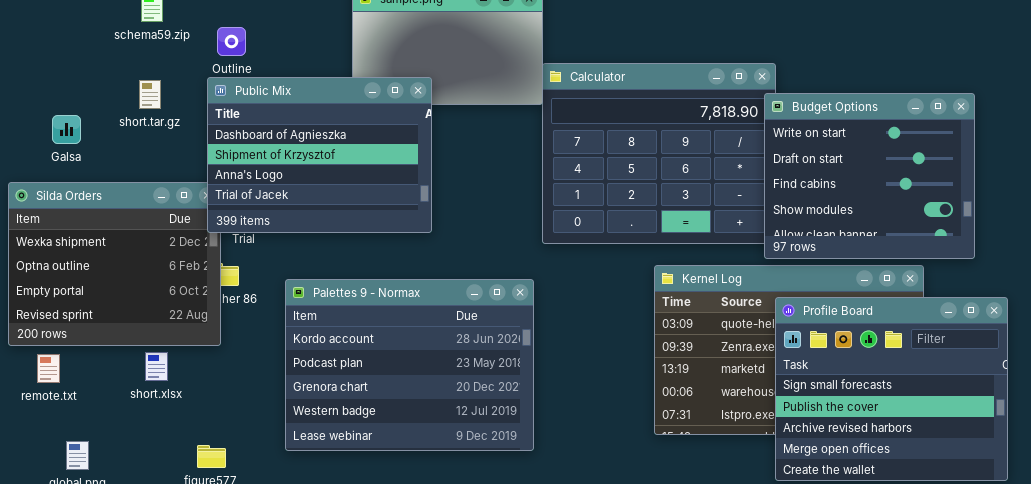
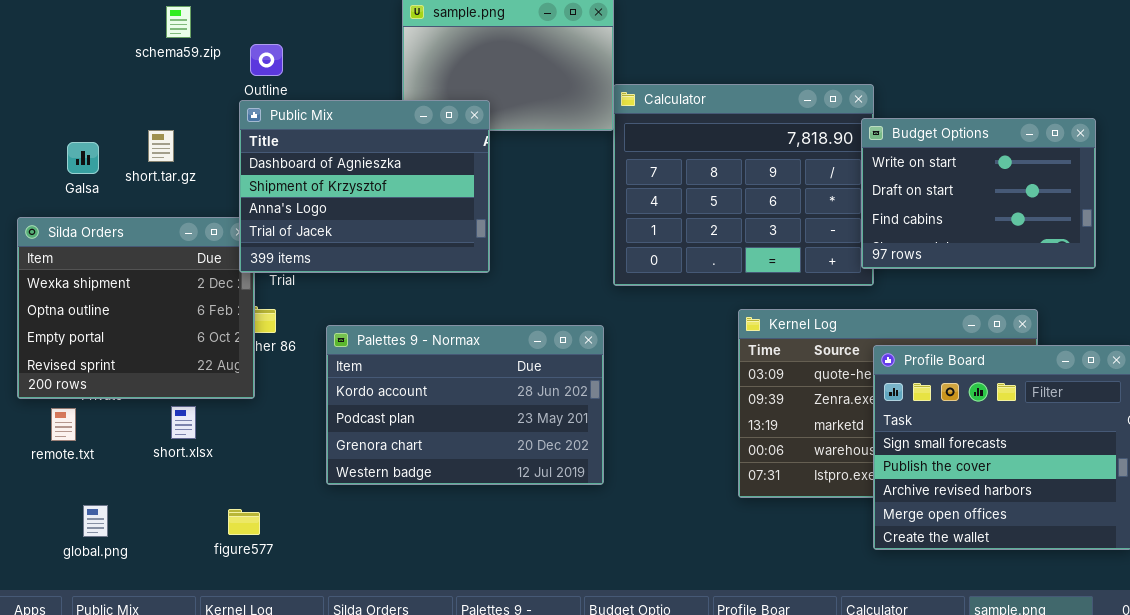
short.tar.gz: [139,80,161,109] -> [148,130,174,162], moved
Budget Options: [764,93,975,259] -> [861,118,1096,269], resized
Palettes 9 - Normax: [285,279,534,451] -> [326,325,604,485], resized

